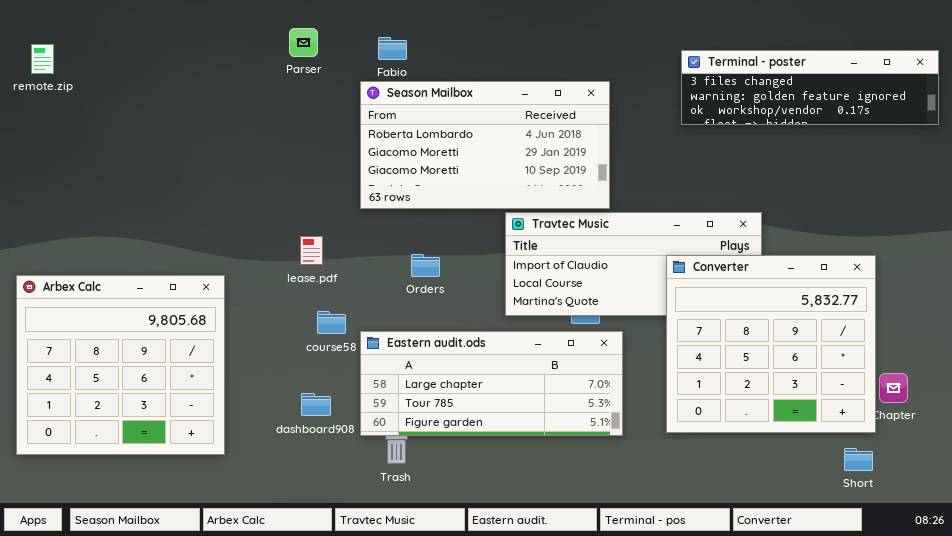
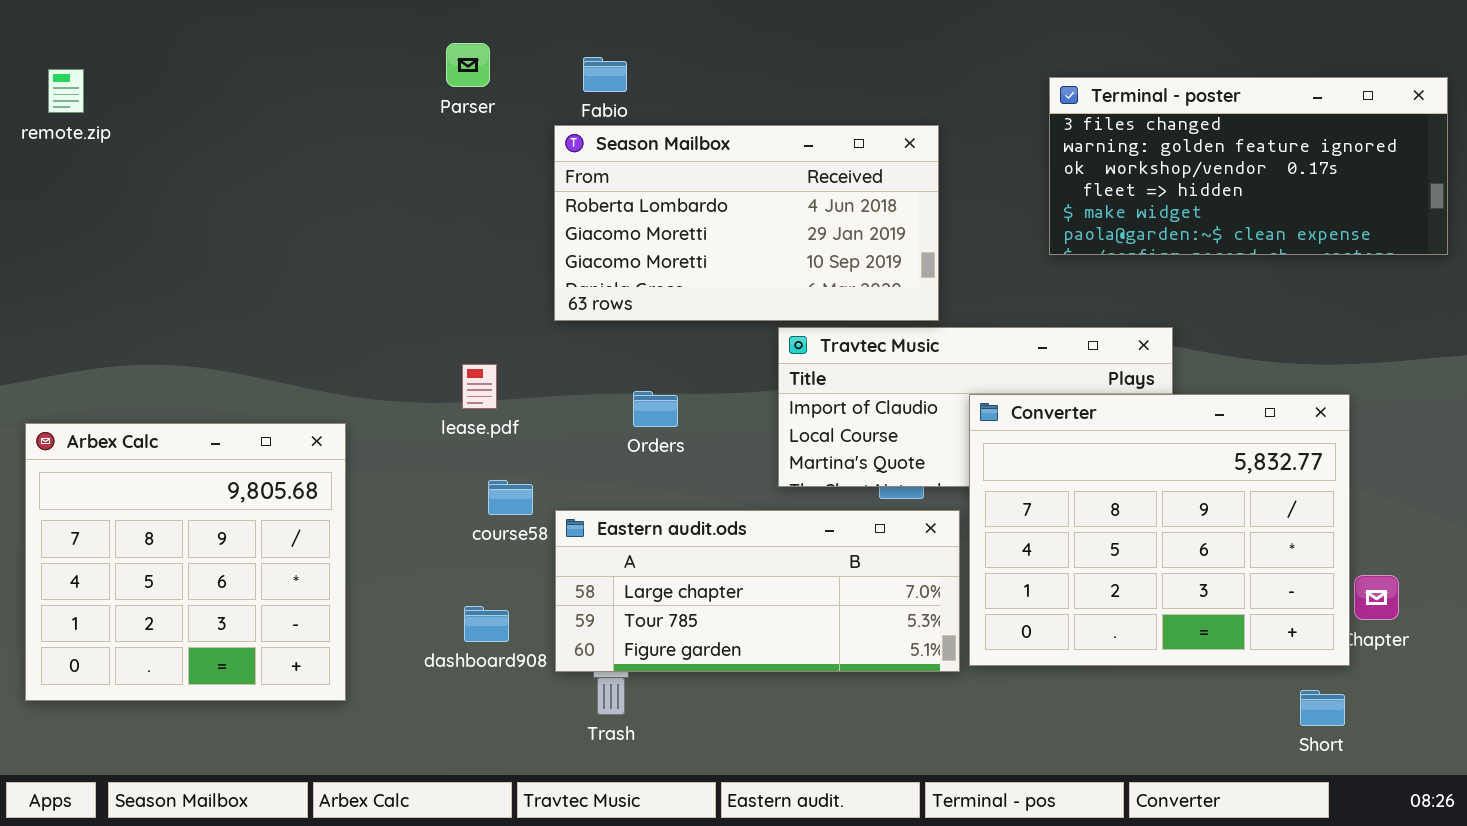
Terminal - poster: [681,50,939,125] -> [1049,77,1448,255], resized
Converter: [666,255,876,433] -> [969,394,1350,666], resized

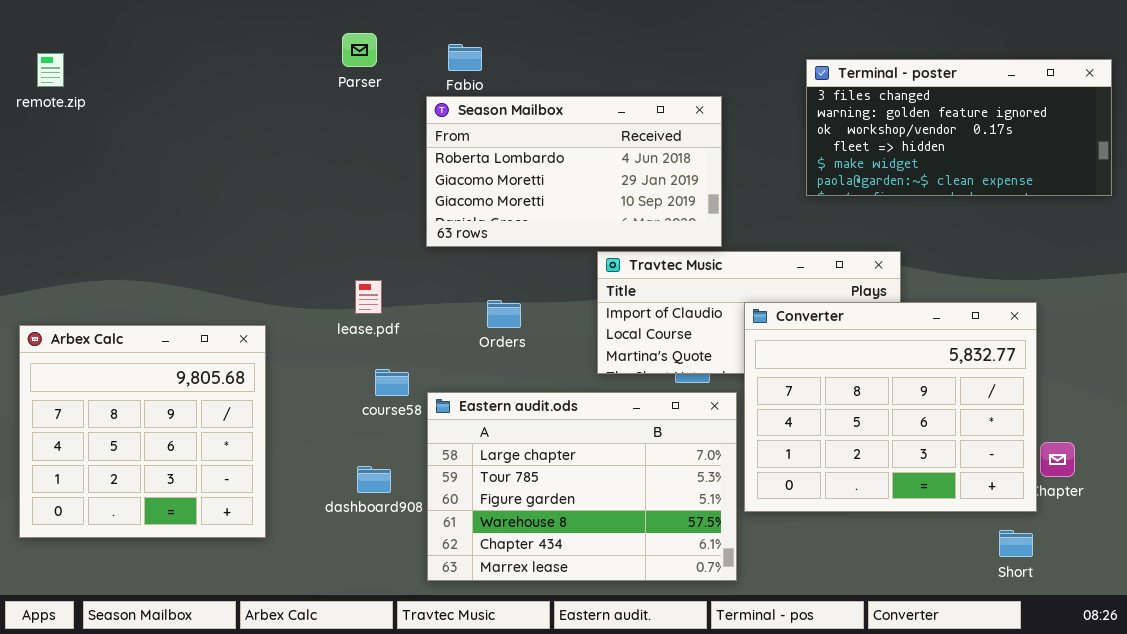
Eastern audit.ods: [555,510,960,672] -> [427,392,737,581], resized

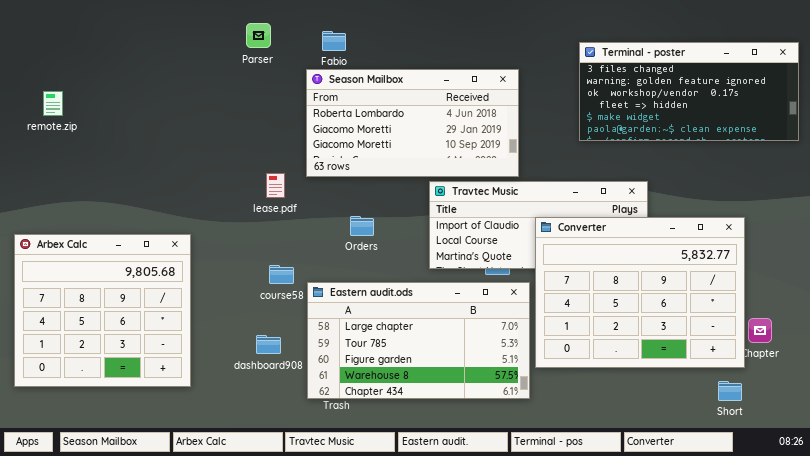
remote.zip: [37,53,64,87] -> [43,91,63,116], moved
lease.pdf: [355,280,382,314] -> [266,173,285,198], moved
Eastern audit.ods: [427,392,737,581] -> [307,282,530,399], resized

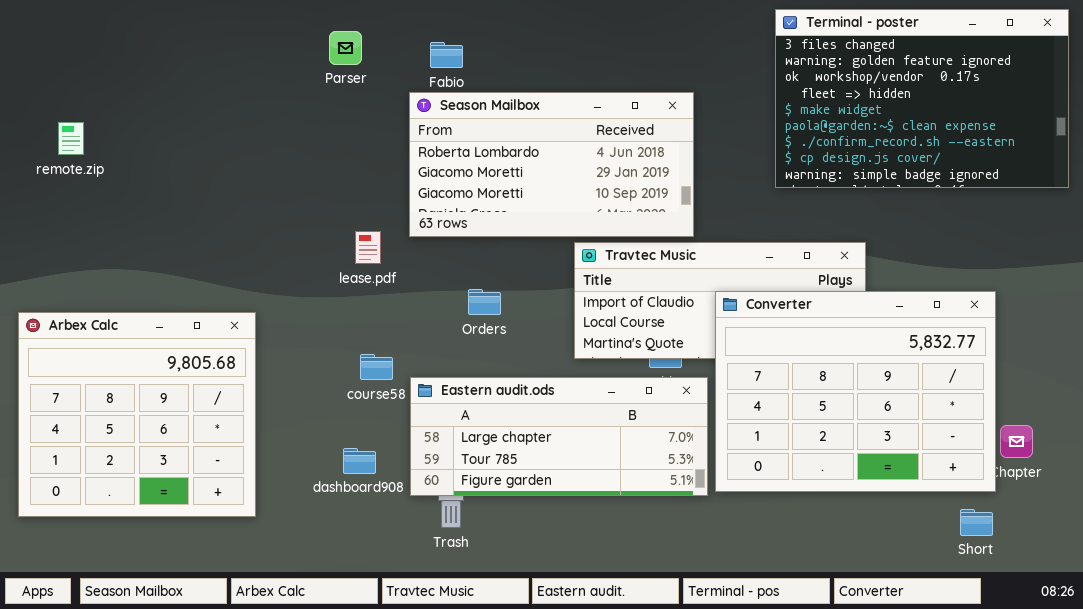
Terminal - poster: [579,42,799,141] -> [775,9,1069,188], resized
Eastern audit.ods: [307,282,530,399] -> [410,377,708,496], resized

